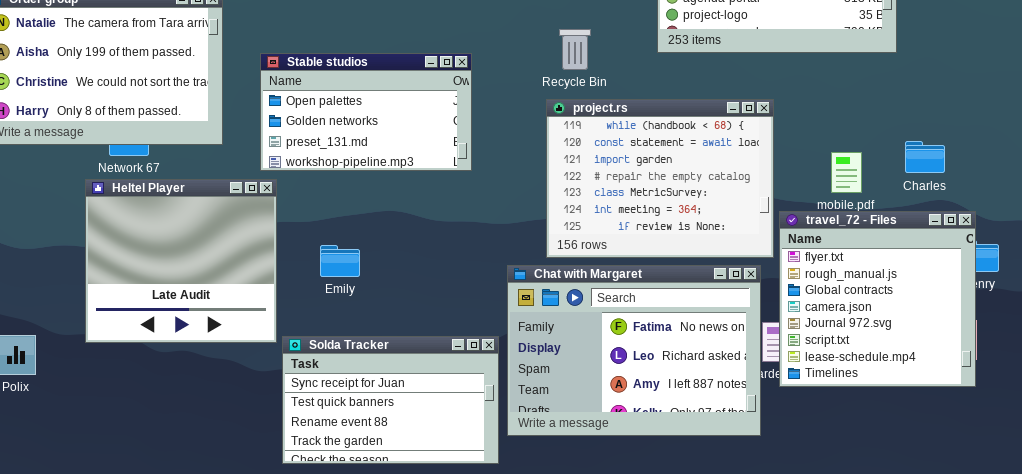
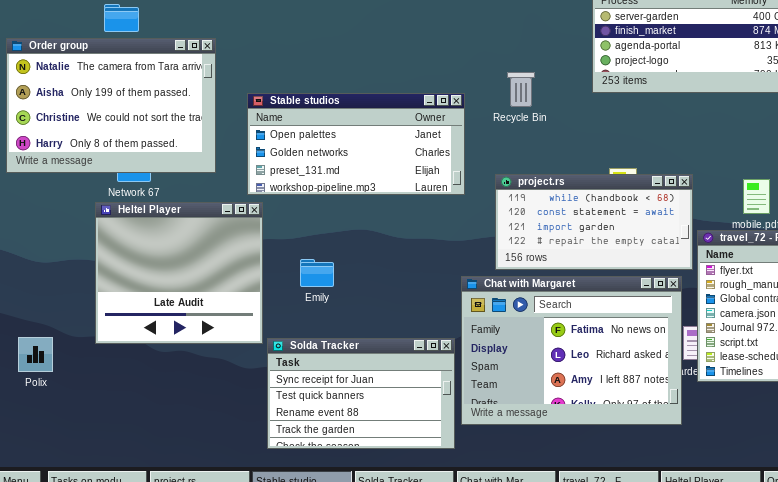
Stable studios: [260,53,472,171] -> [247,93,465,195], resized
project.rs: [546,99,774,258] -> [495,174,693,270], resized

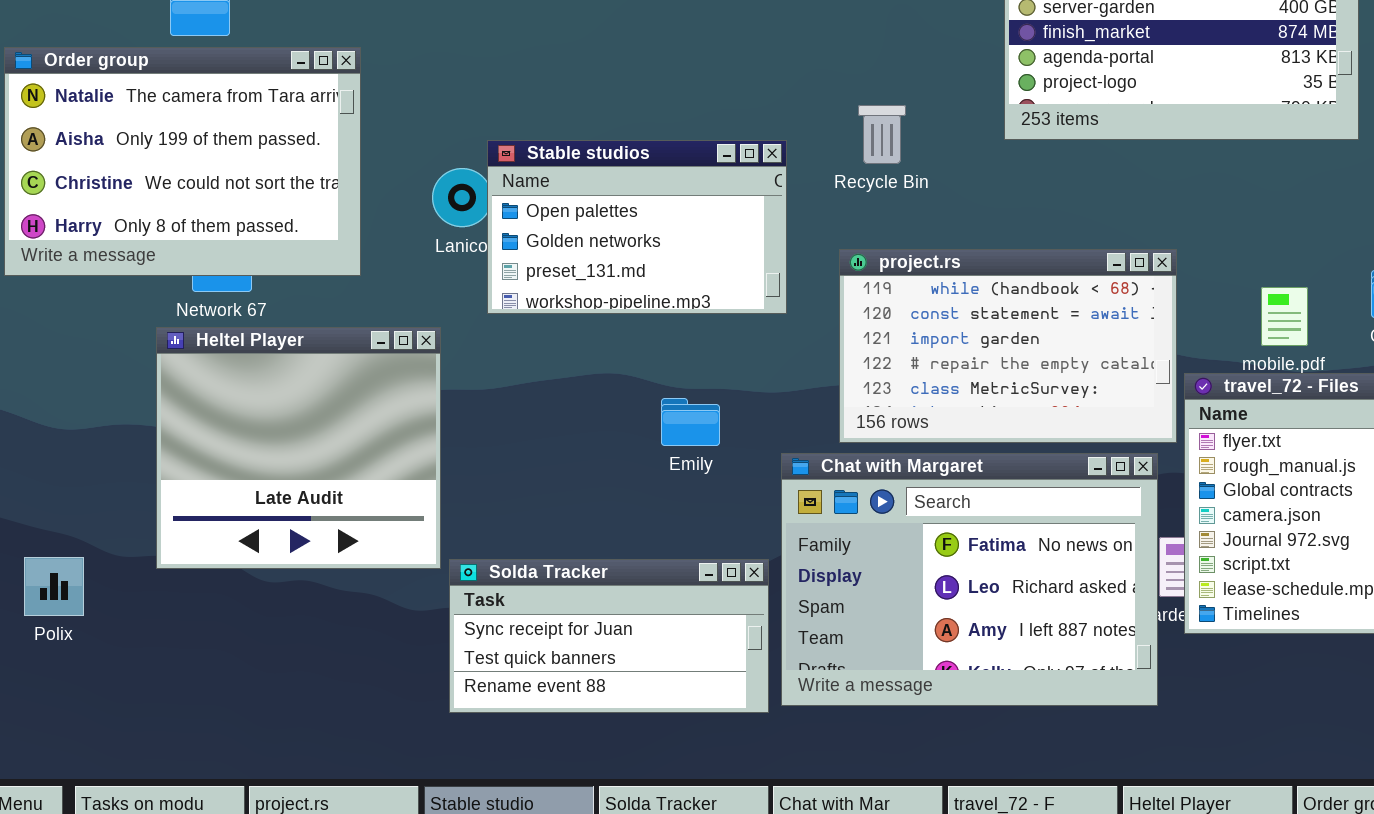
Stable studios: [247,93,465,195] -> [487,140,787,314], resized
project.rs: [495,174,693,270] -> [839,249,1177,443], resized
Emily: [300,259,334,287] -> [661,398,720,446], moved
Solda Tracker: [267,338,455,449] -> [449,559,769,713], resized

